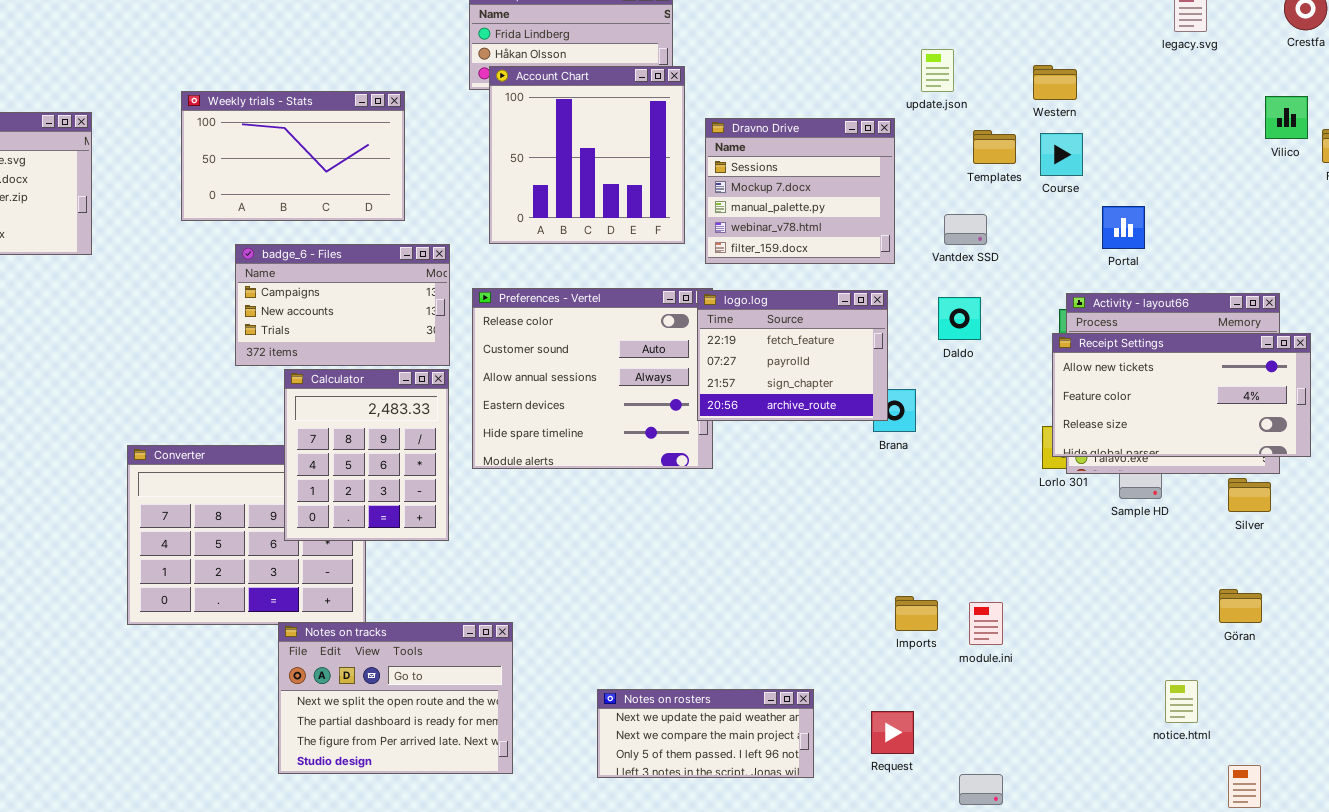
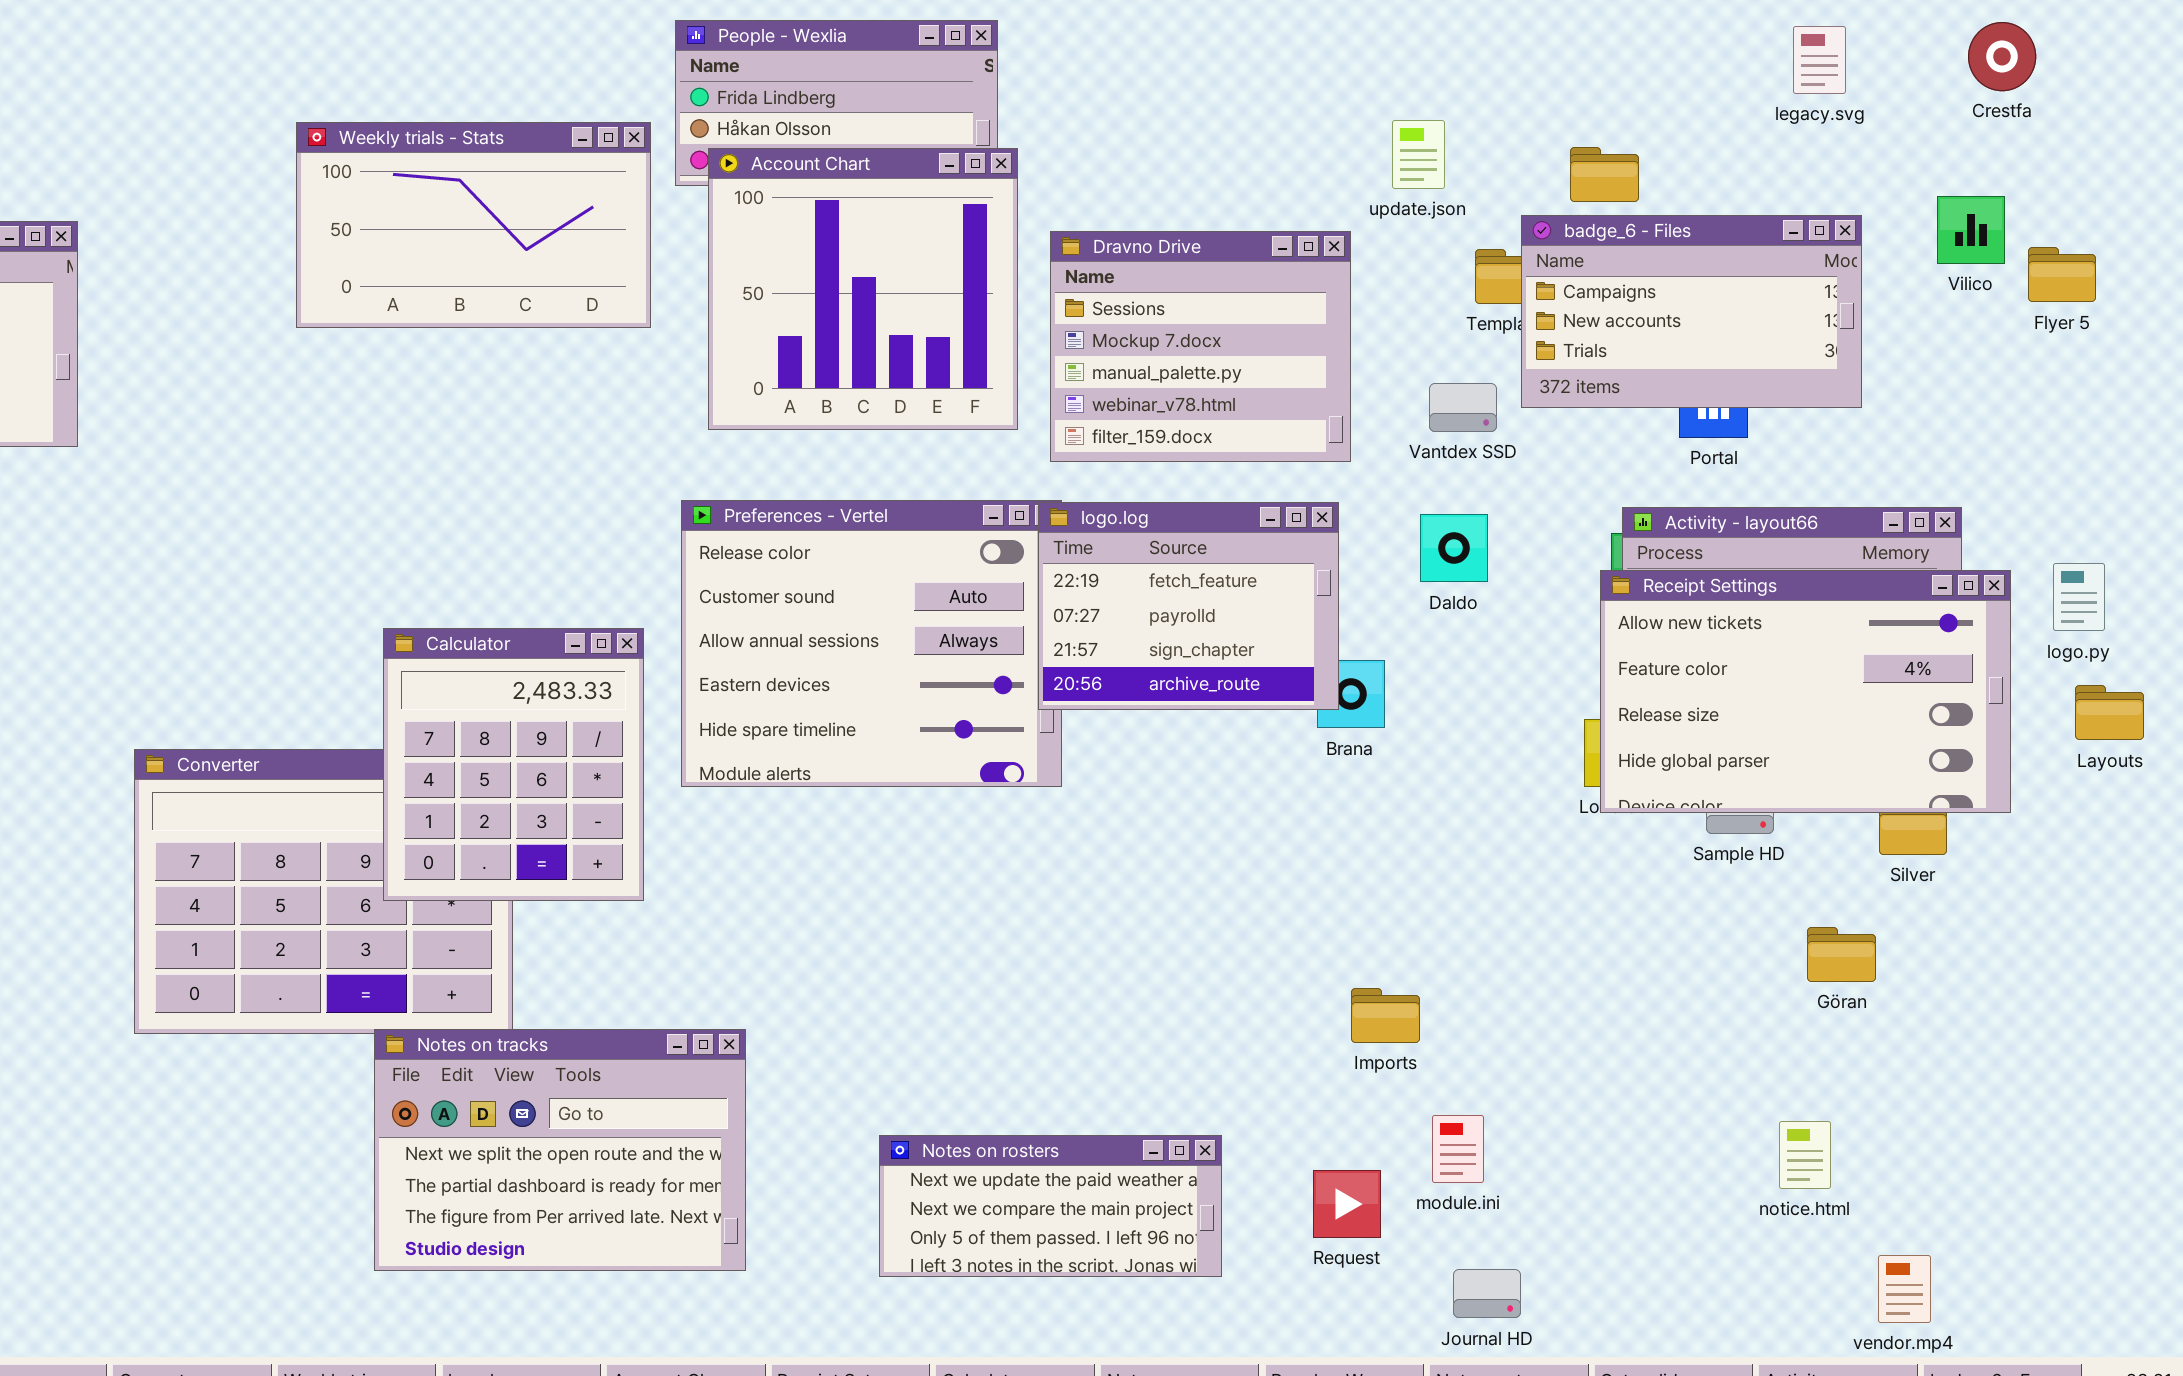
Weekly trials - Stats: [181,91,405,221] -> [296,122,651,328], moved
badge_6 - Files: [235,244,450,366] -> [1521,215,1862,408], moved
Receipt Settings: [1052,333,1311,457] -> [1600,570,2011,813], resized
Göran: [1219,589,1262,623] -> [1807,927,1876,982], moved
module.ini: [969,602,1003,645] -> [1432,1115,1484,1183], moved

